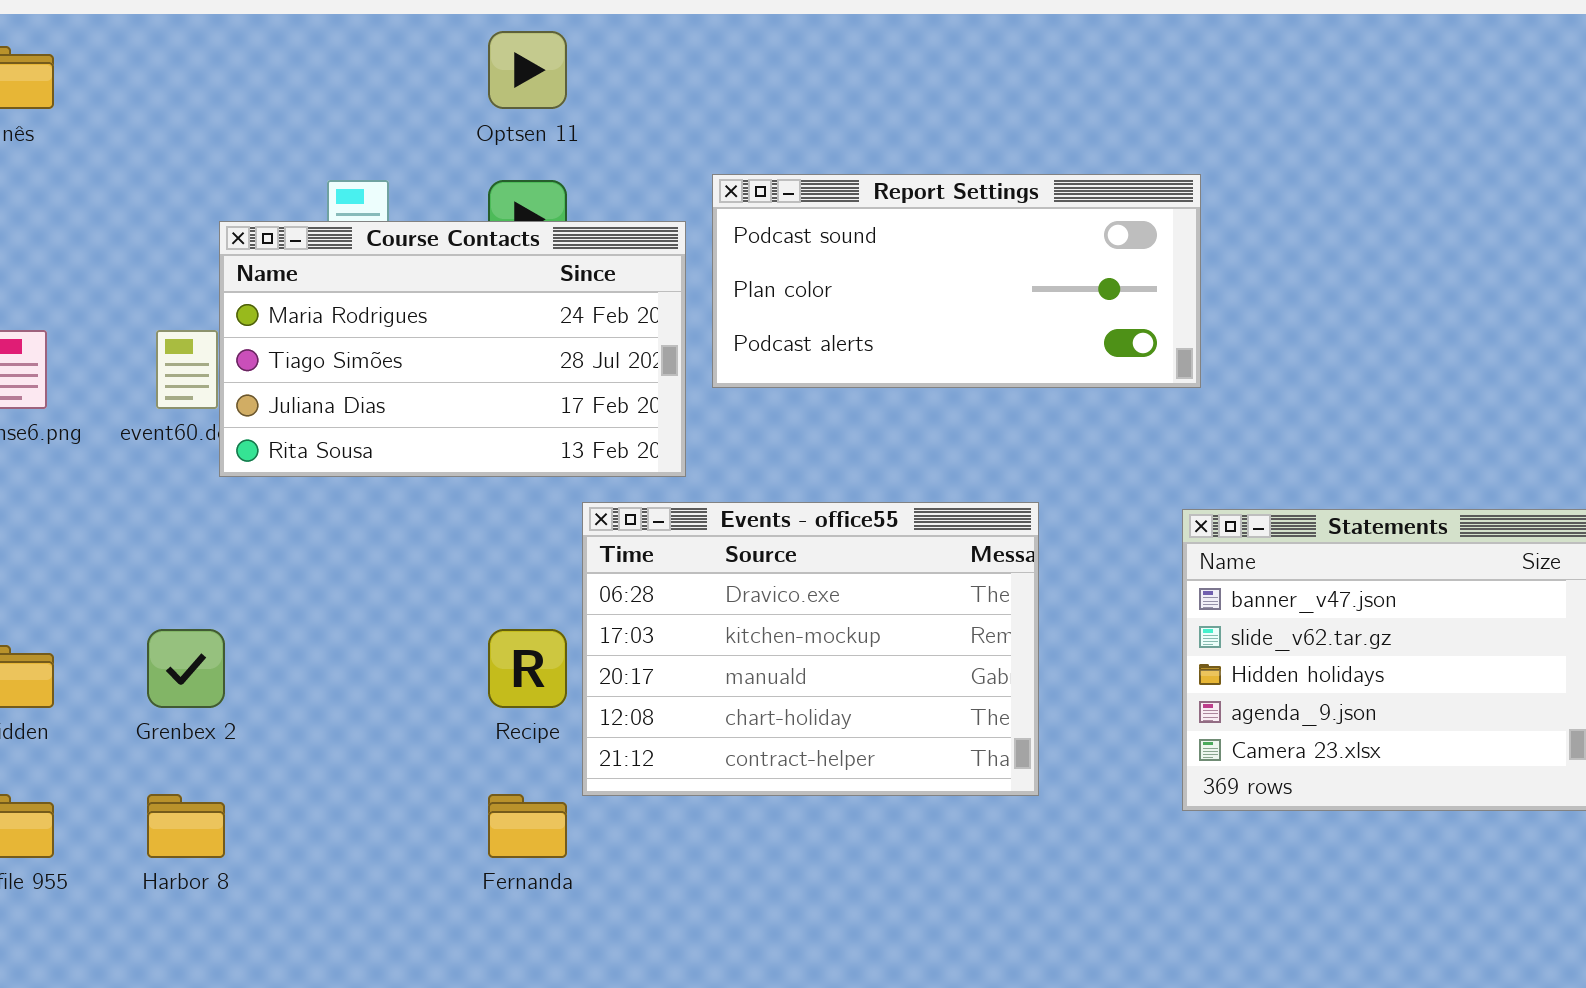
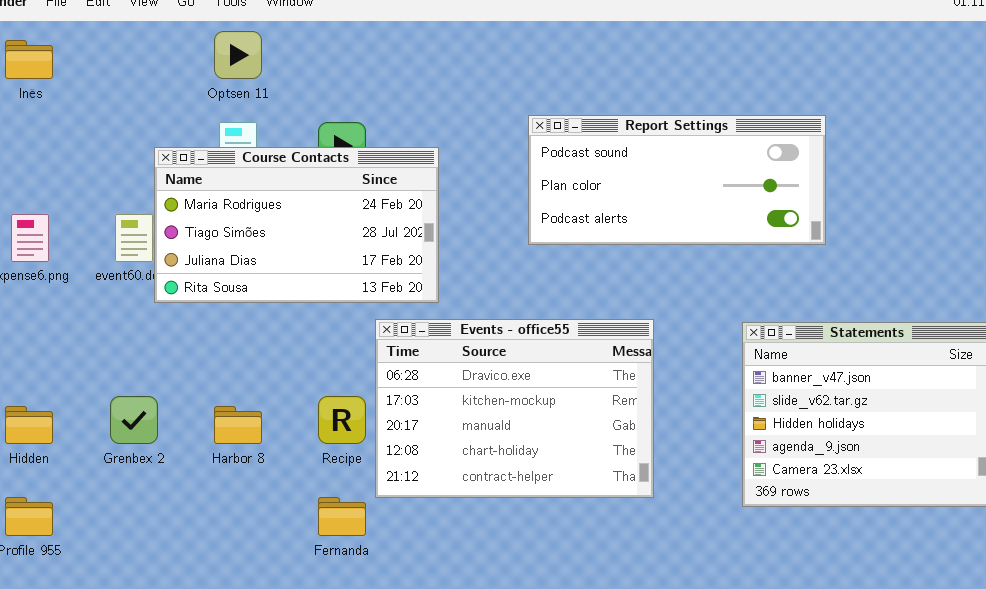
Optsen 11: [488,31,567,109] -> [214,31,262,79], moved
Report Settings: [712,174,1201,388] -> [528,115,826,245], moved
Harbor 8: [147,794,225,858] -> [214,406,262,444], moved

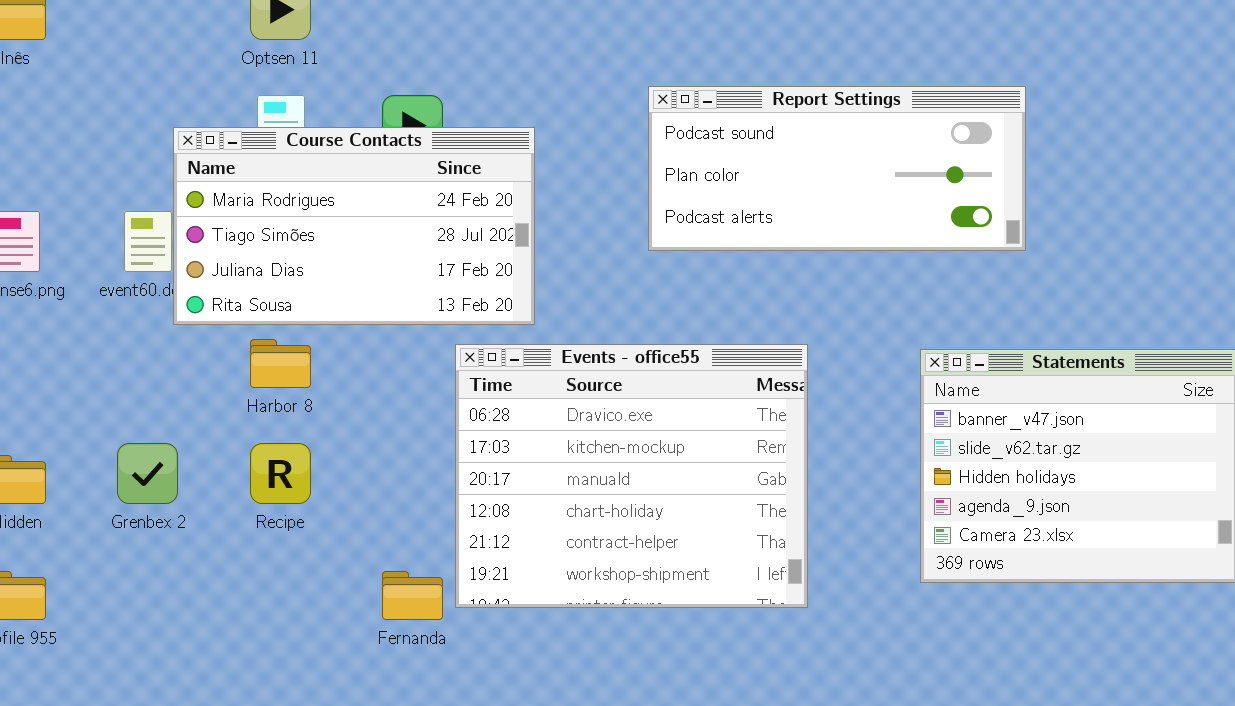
Events - office55: [375,319,654,498] -> [455,344,808,608], resized
Recipe: [318,396,366,444] -> [250,443,311,504], moved
Harbor 8: [214,406,262,444] -> [250,339,311,388], moved

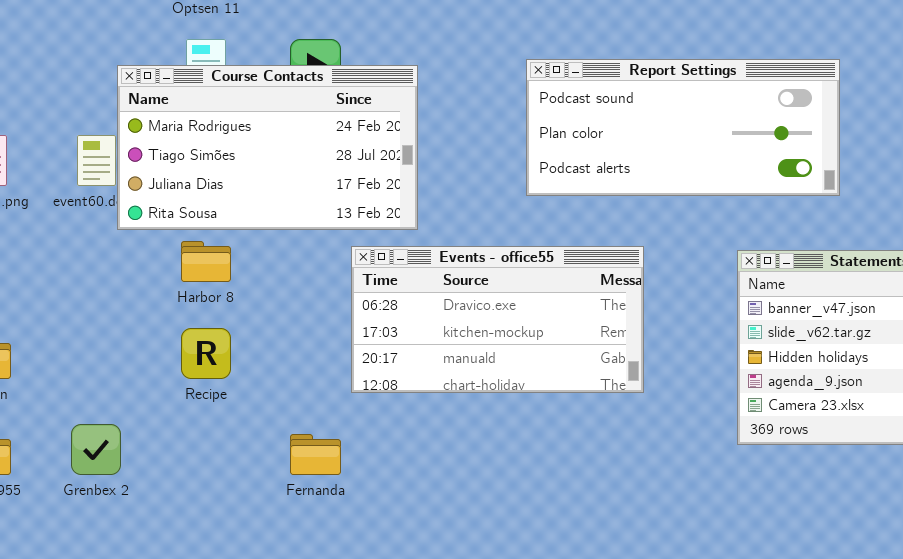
Report Settings: [648,86,1026,251] -> [526,59,840,196], moved
Events - office55: [455,344,808,608] -> [351,246,644,393], resized
Grenbex 2: [117,443,178,504] -> [71,424,121,475], moved

